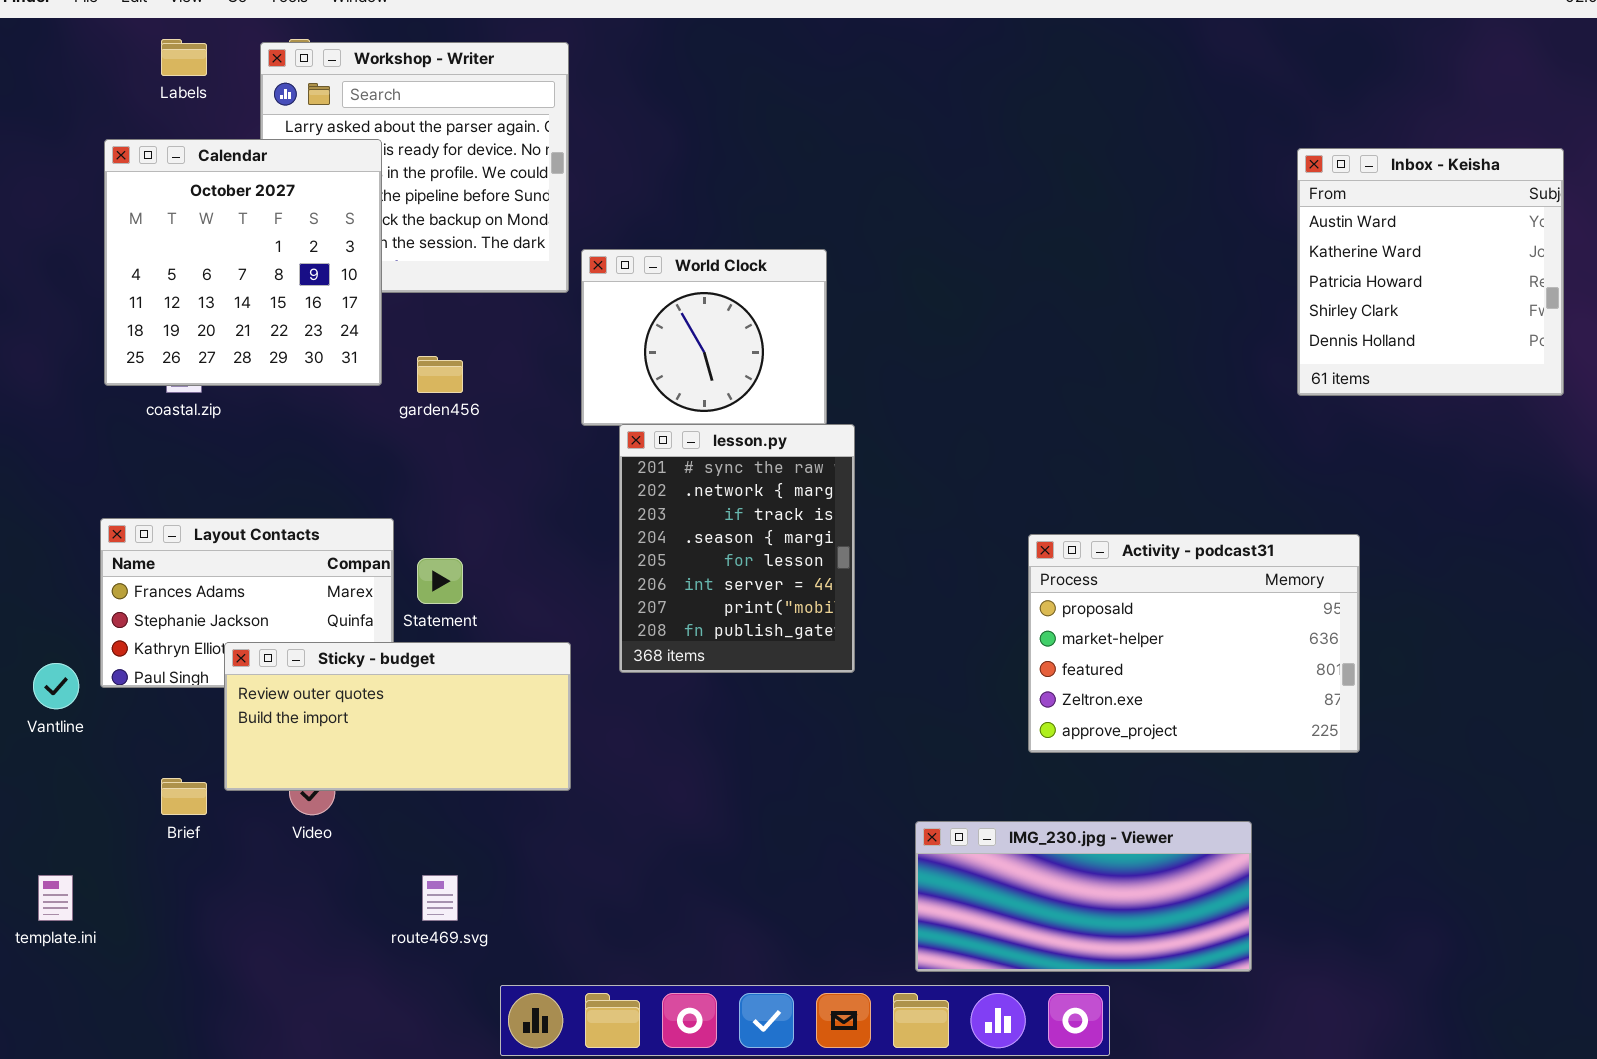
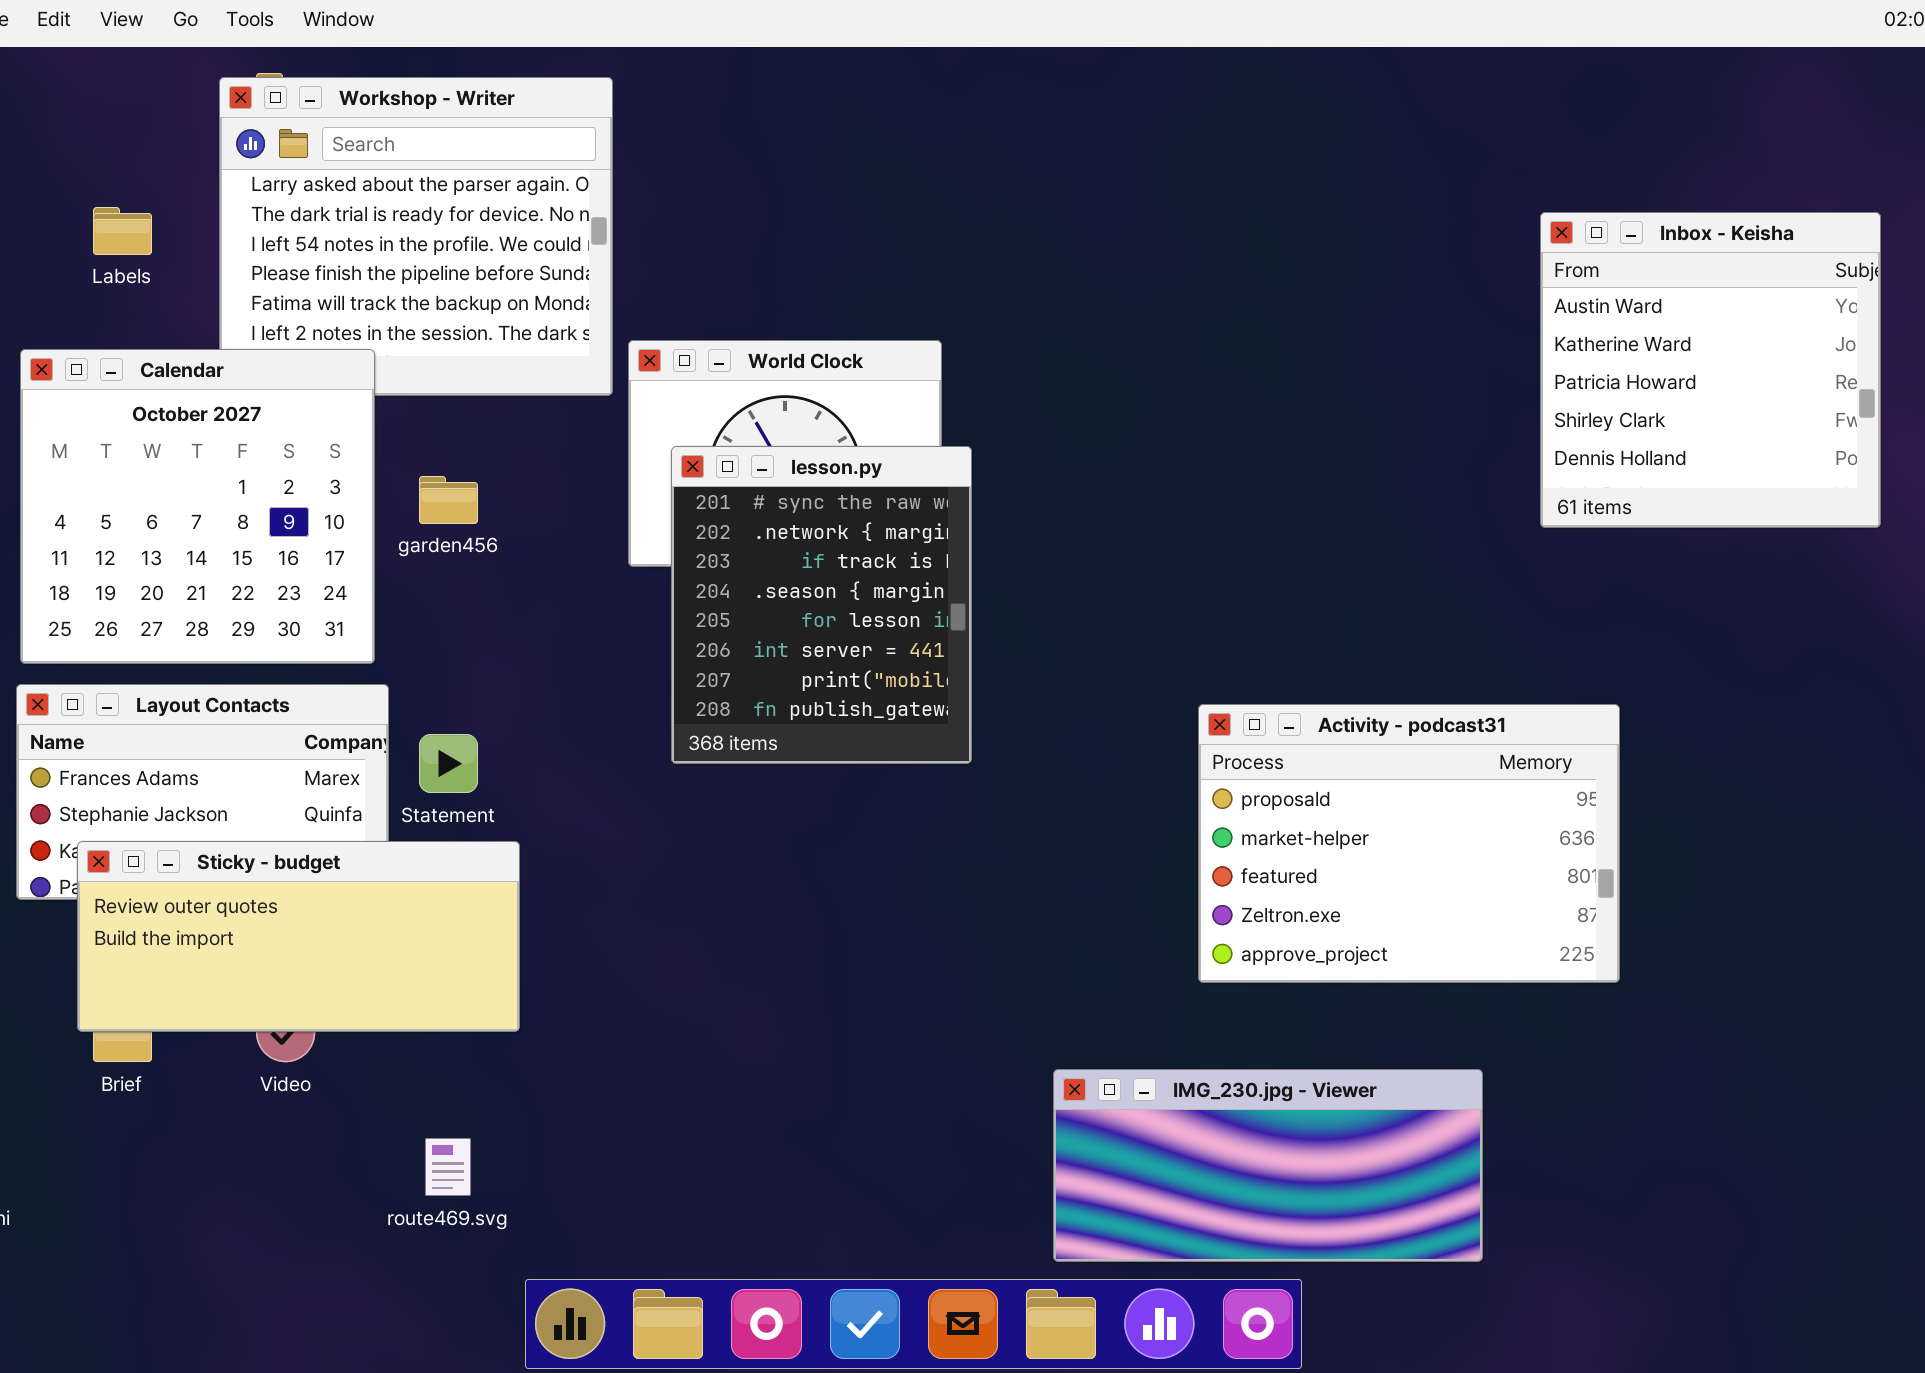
Labels: [161,39,207,76] -> [93,207,152,255], moved
Calendar: [104,139,382,386] -> [20,349,375,664], moved
lesson.py: [619,424,855,673] -> [671,446,972,764], moved
Sticky - budget: [224,642,571,791] -> [77,841,520,1032], moved

